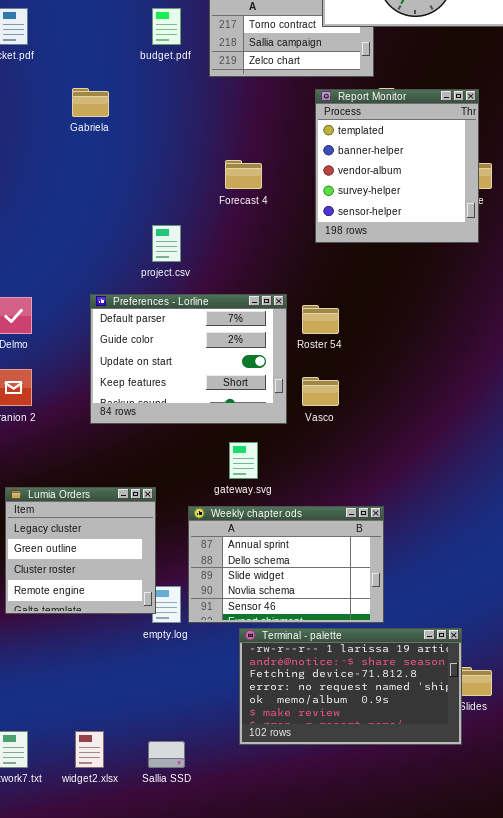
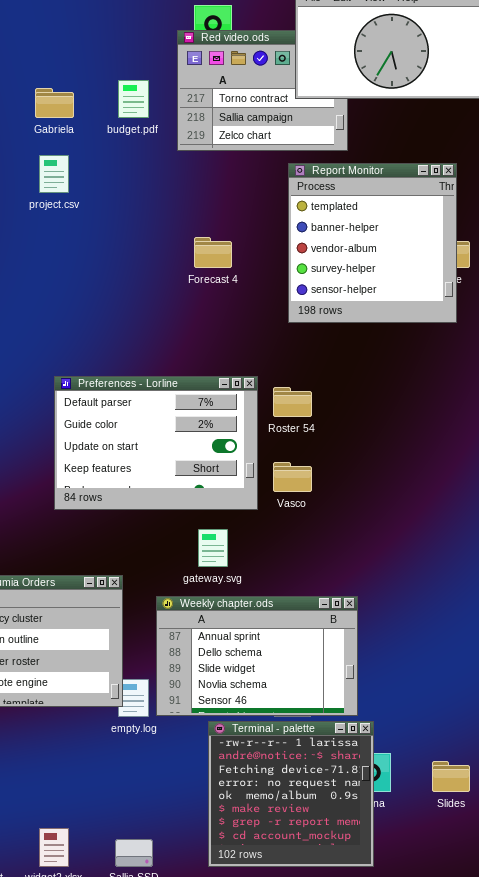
Gabriela: [72,88,109,117] -> [35,88,74,118], moved
project.csv: [152,225,181,262] -> [39,155,69,193], moved
Terminal - palette: [239,628,462,745] -> [208,721,374,867], resized

